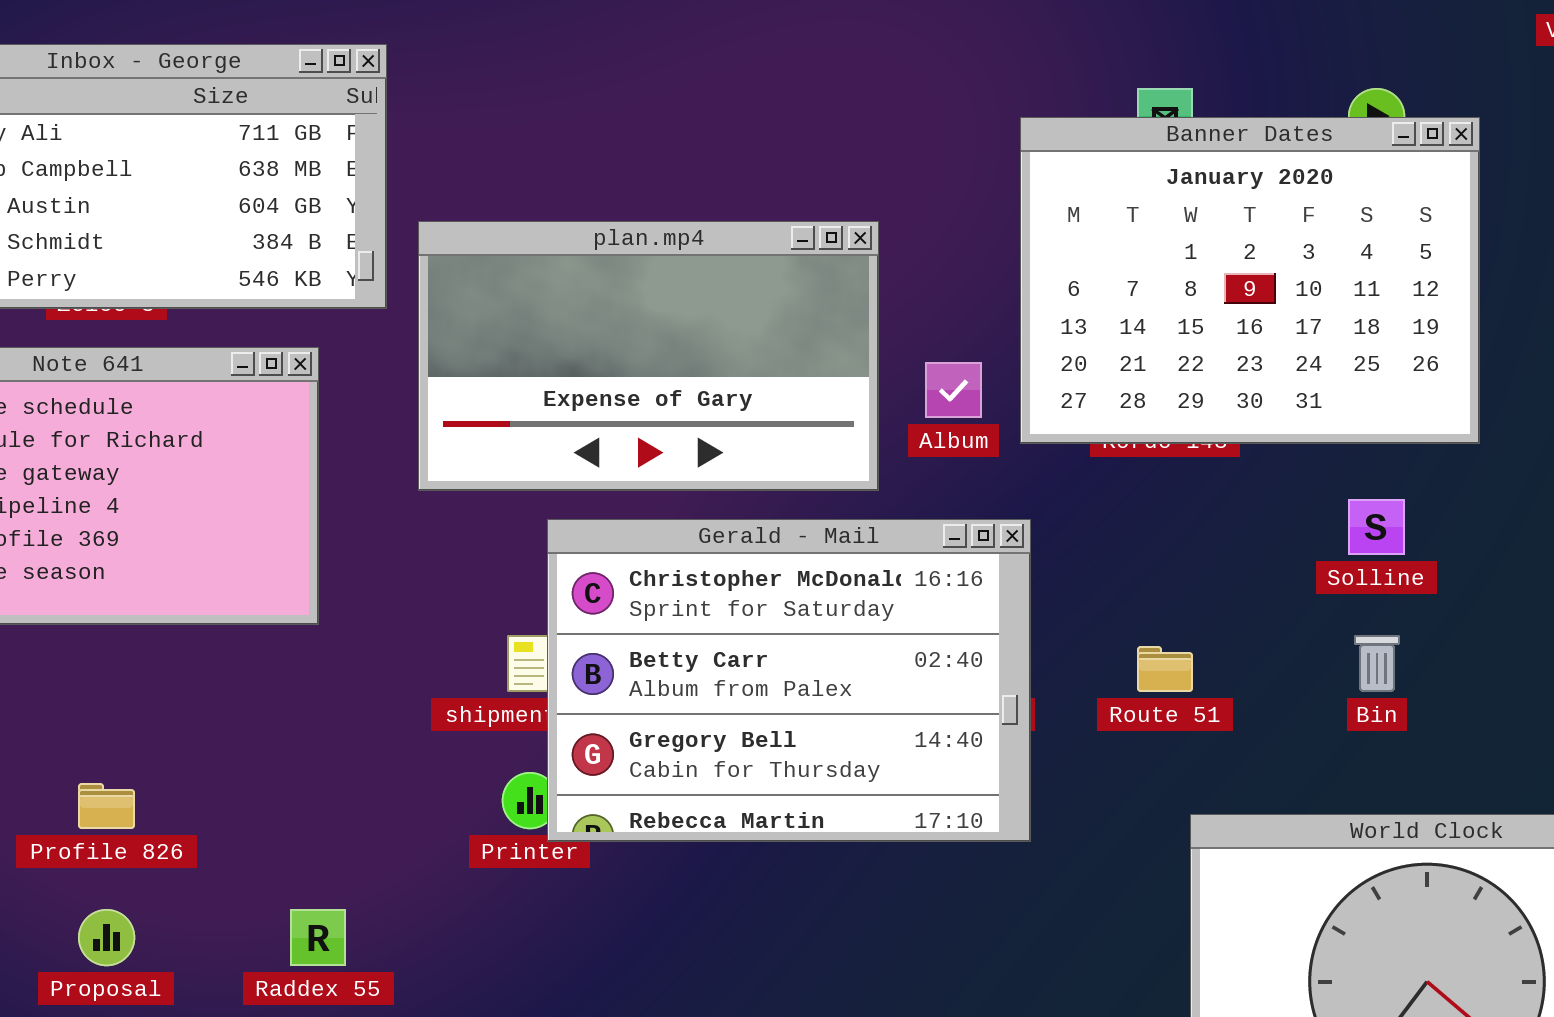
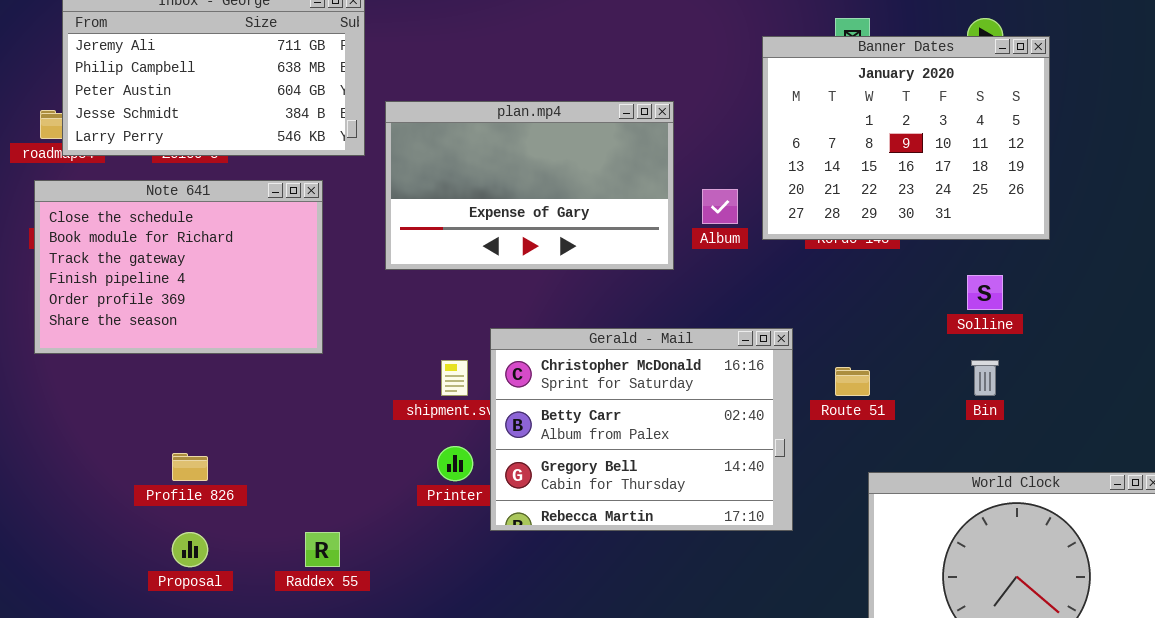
Gerald - Mail: [547,519,1031,842] -> [490,328,793,531], moved

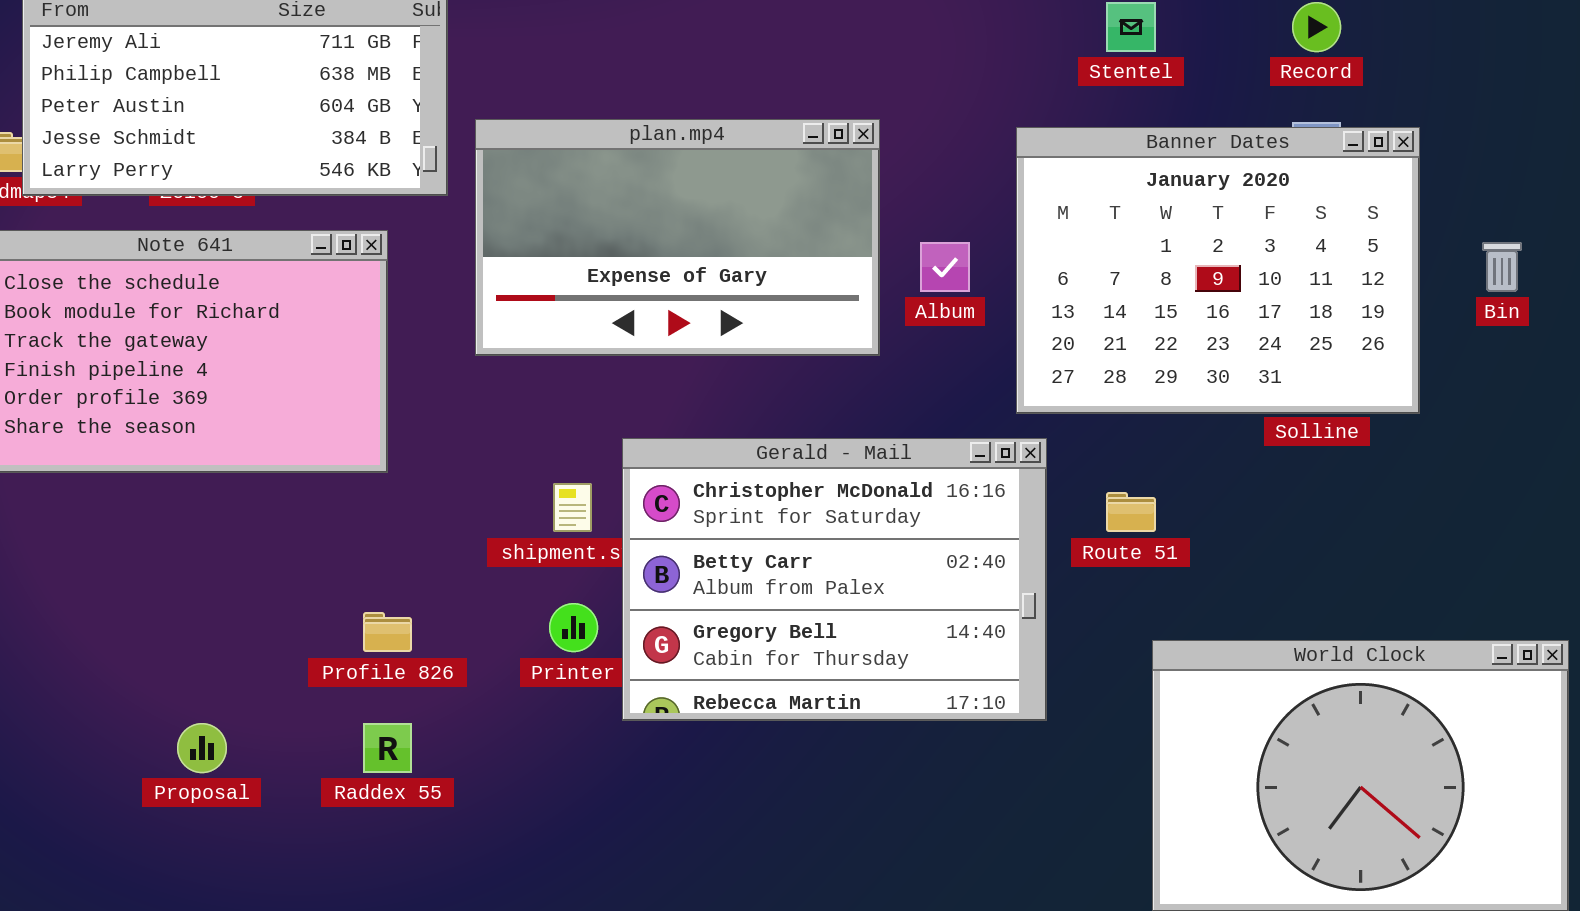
Banner Dates: [762,36,1050,240] -> [1016,127,1420,414], moved
Bin: [971,360,999,396] -> [1482,242,1522,292], moved
Profile 826: [172,453,208,481] -> [363,612,412,652], moved

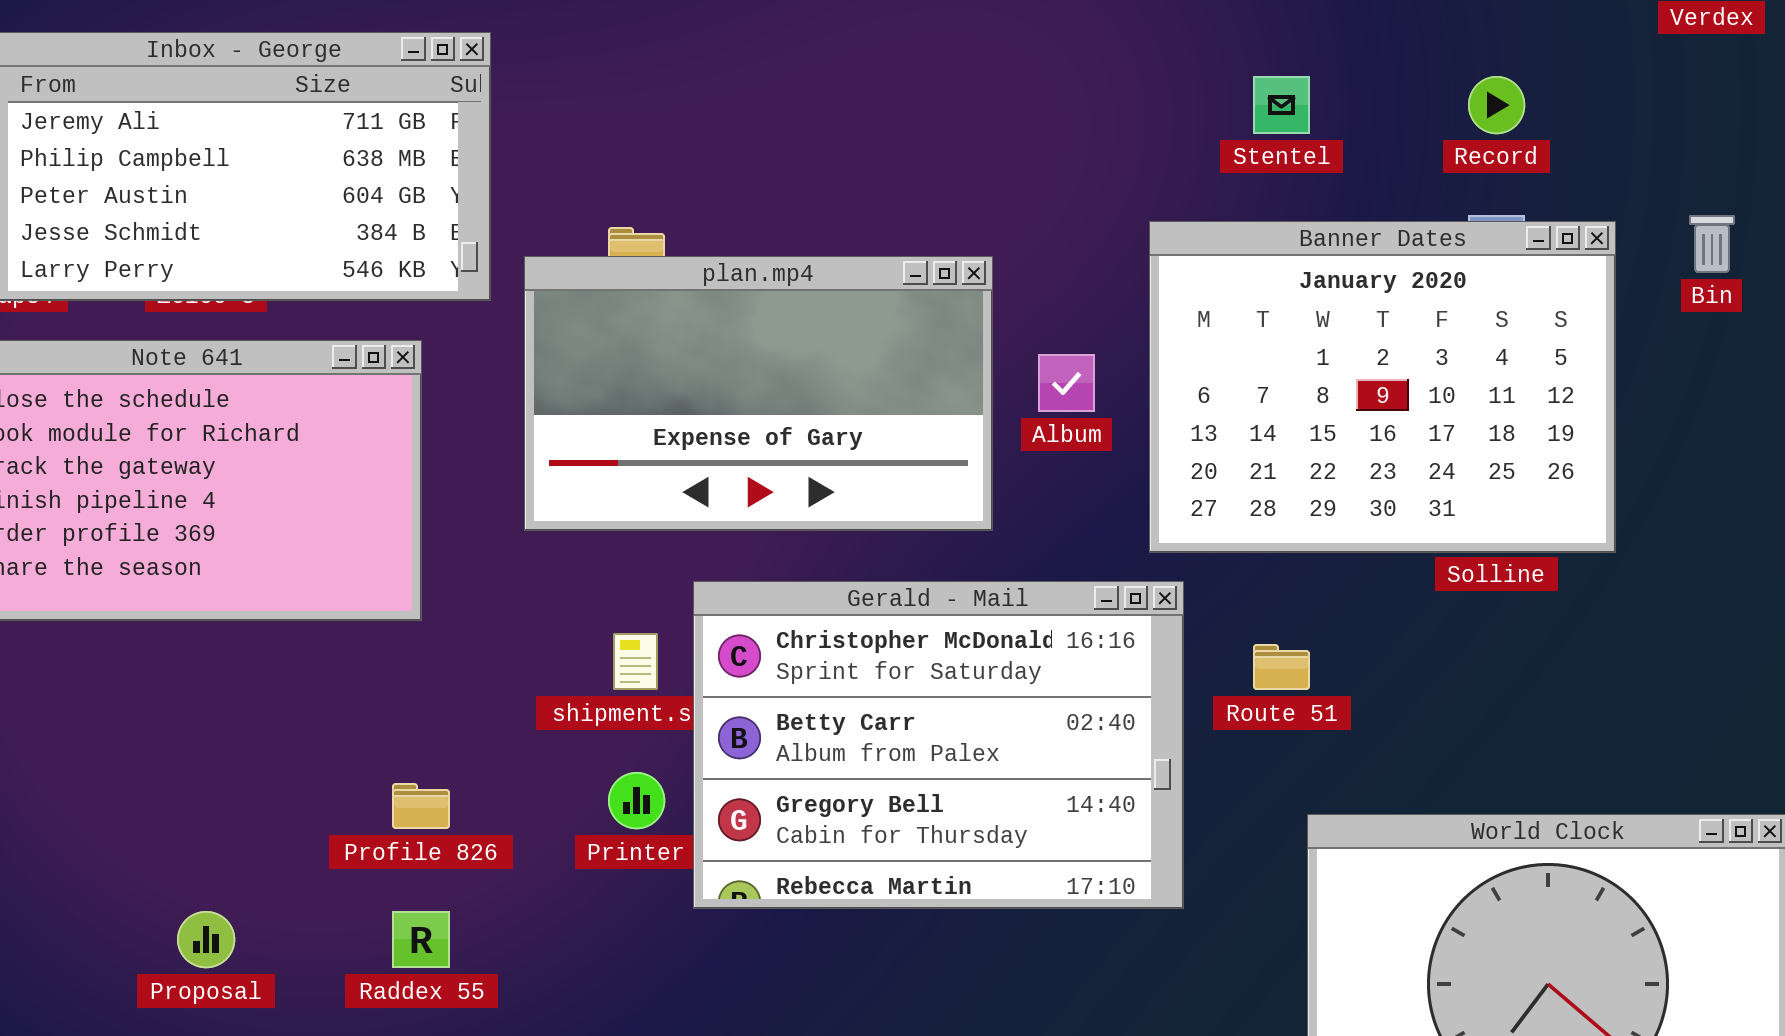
plan.mp4: [475,119,880,356] -> [524,256,993,531], moved
Bin: [1482,242,1522,292] -> [1689,215,1735,273], moved

